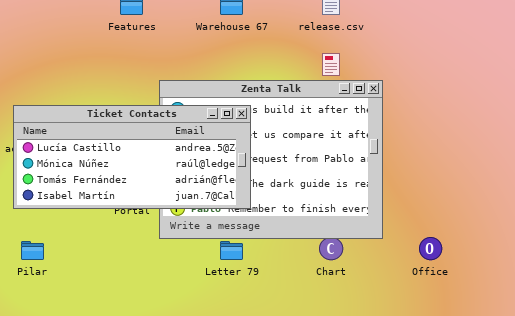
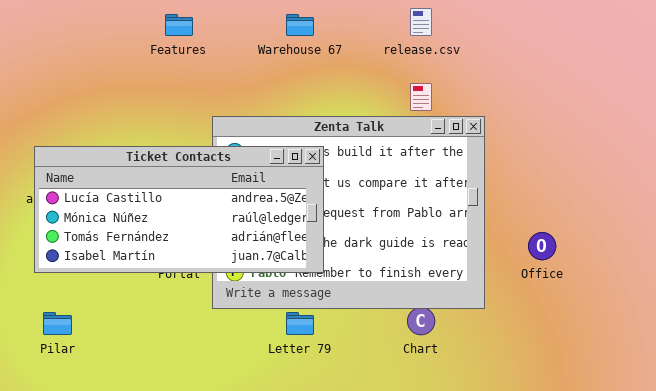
Office: [419,237,442,260] -> [528,232,556,260], moved

